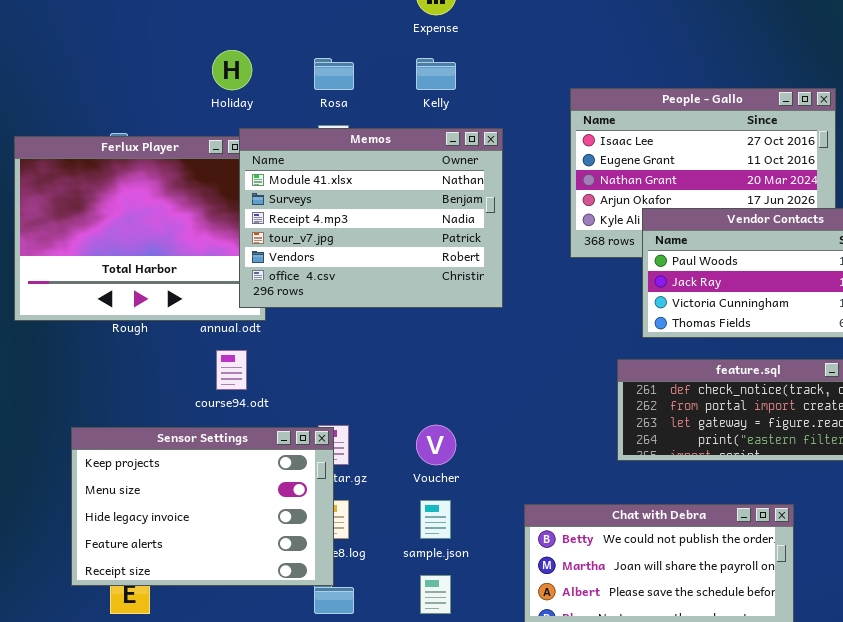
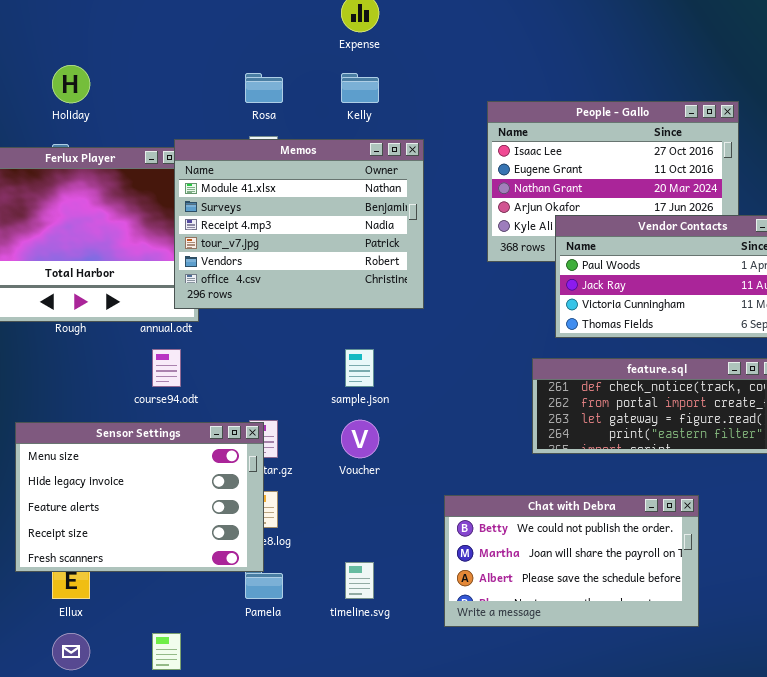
Holiday: [212,50,252,90] -> [52,65,90,103], moved
Sensor Settings: [71,427,334,586] -> [15,422,264,572], scrolled down 1 row
sample.json: [420,500,451,539] -> [345,349,374,387], moved

